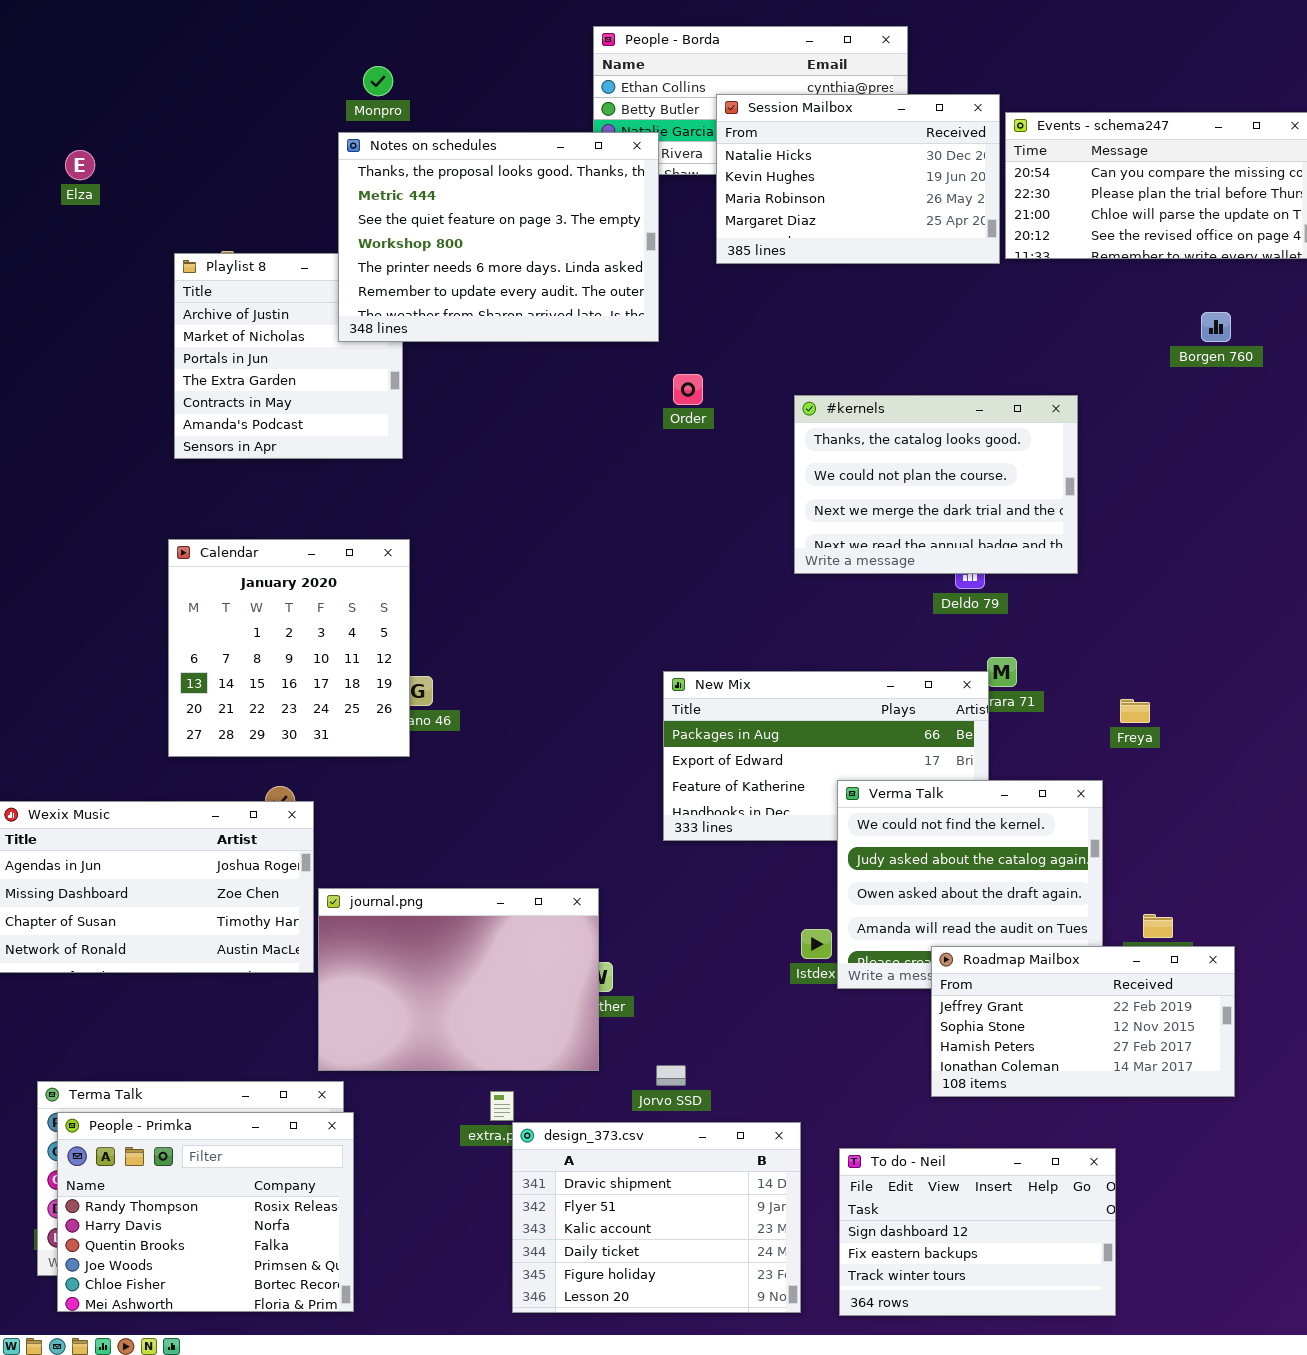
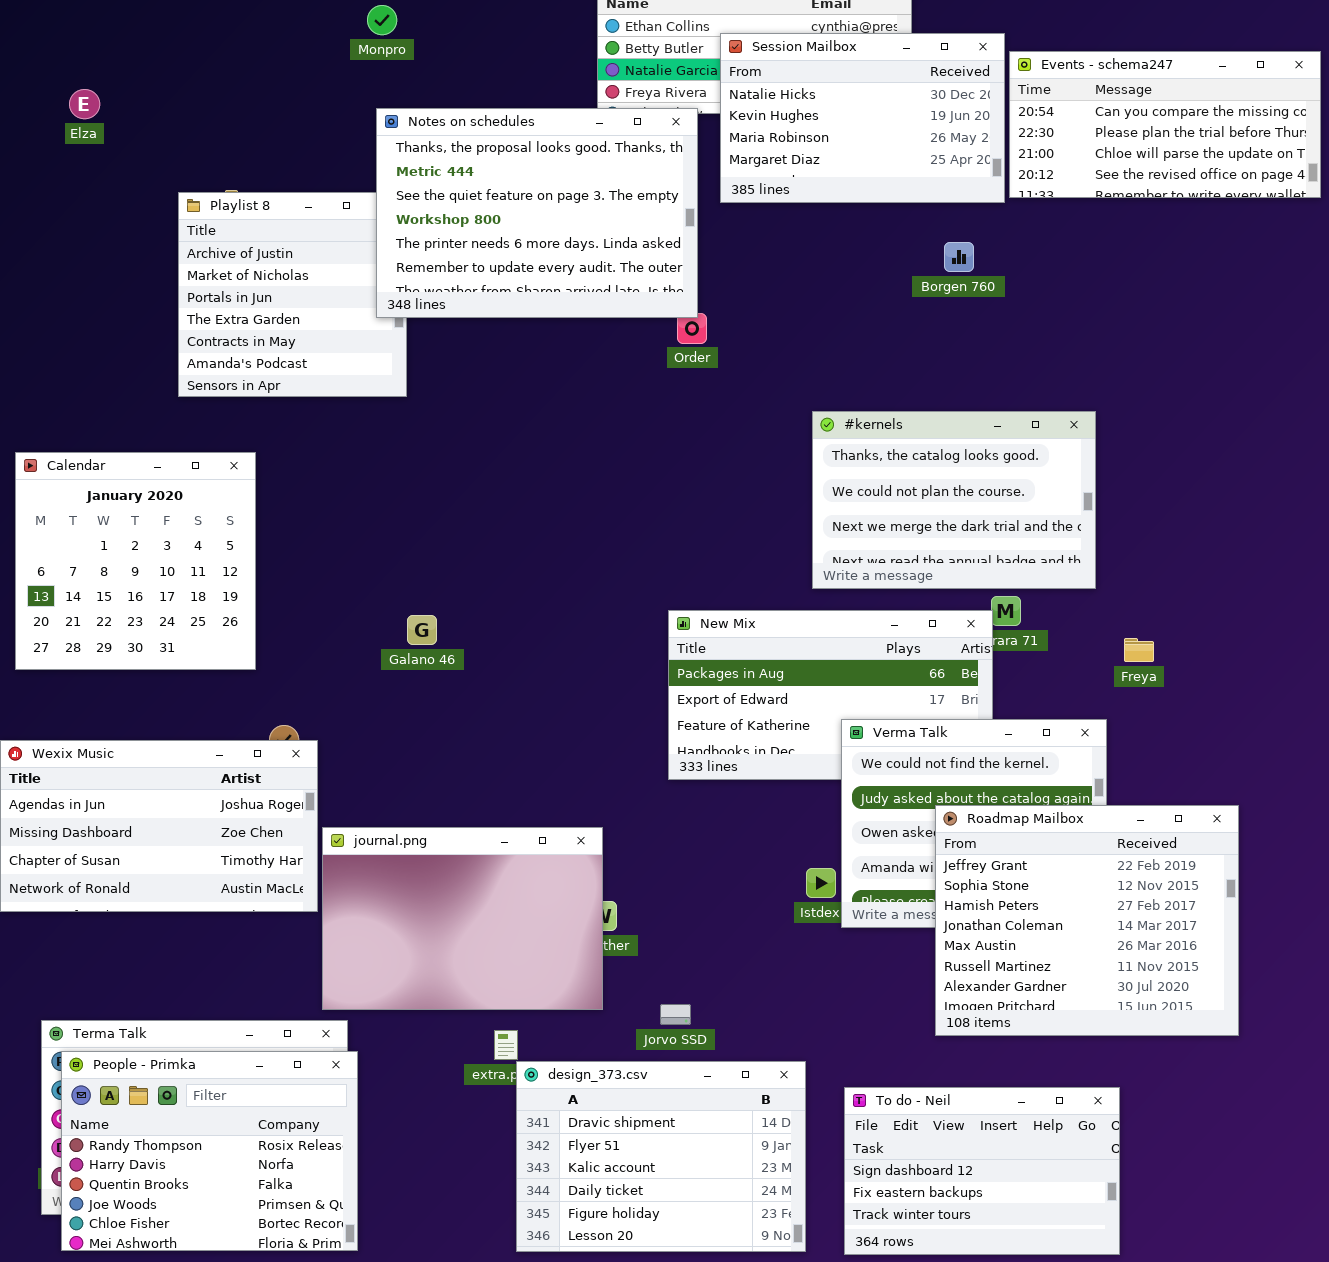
Notes on schedules: [338,132,659,342] -> [376,108,698,318], moved
Borgen 760: [1201,312,1231,342] -> [944,242,974,272], moved
#kernels: [794,395,1078,574] -> [812,411,1096,589], moved
Calendar: [168,539,410,757] -> [15,452,256,670], moved
Roadmap Mailbox: [931,946,1235,1097] -> [935,805,1239,1036], resized

